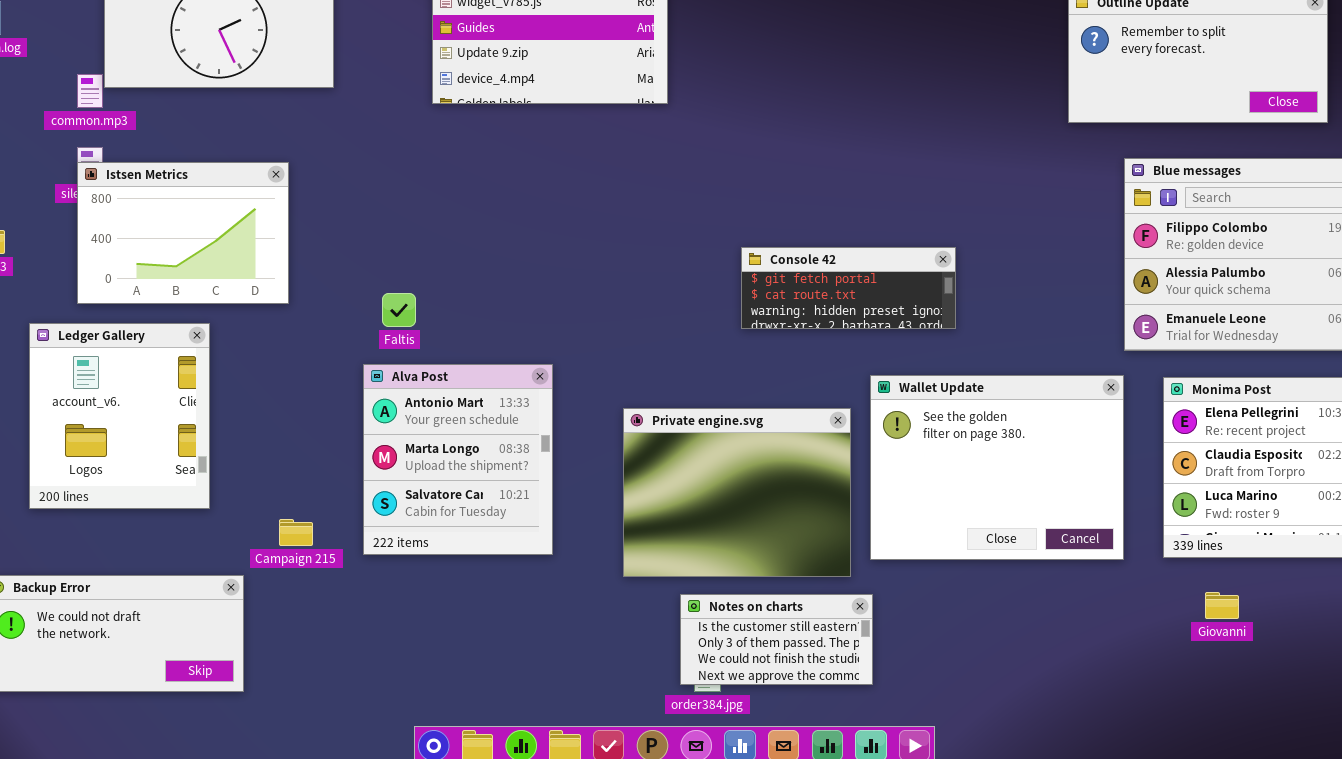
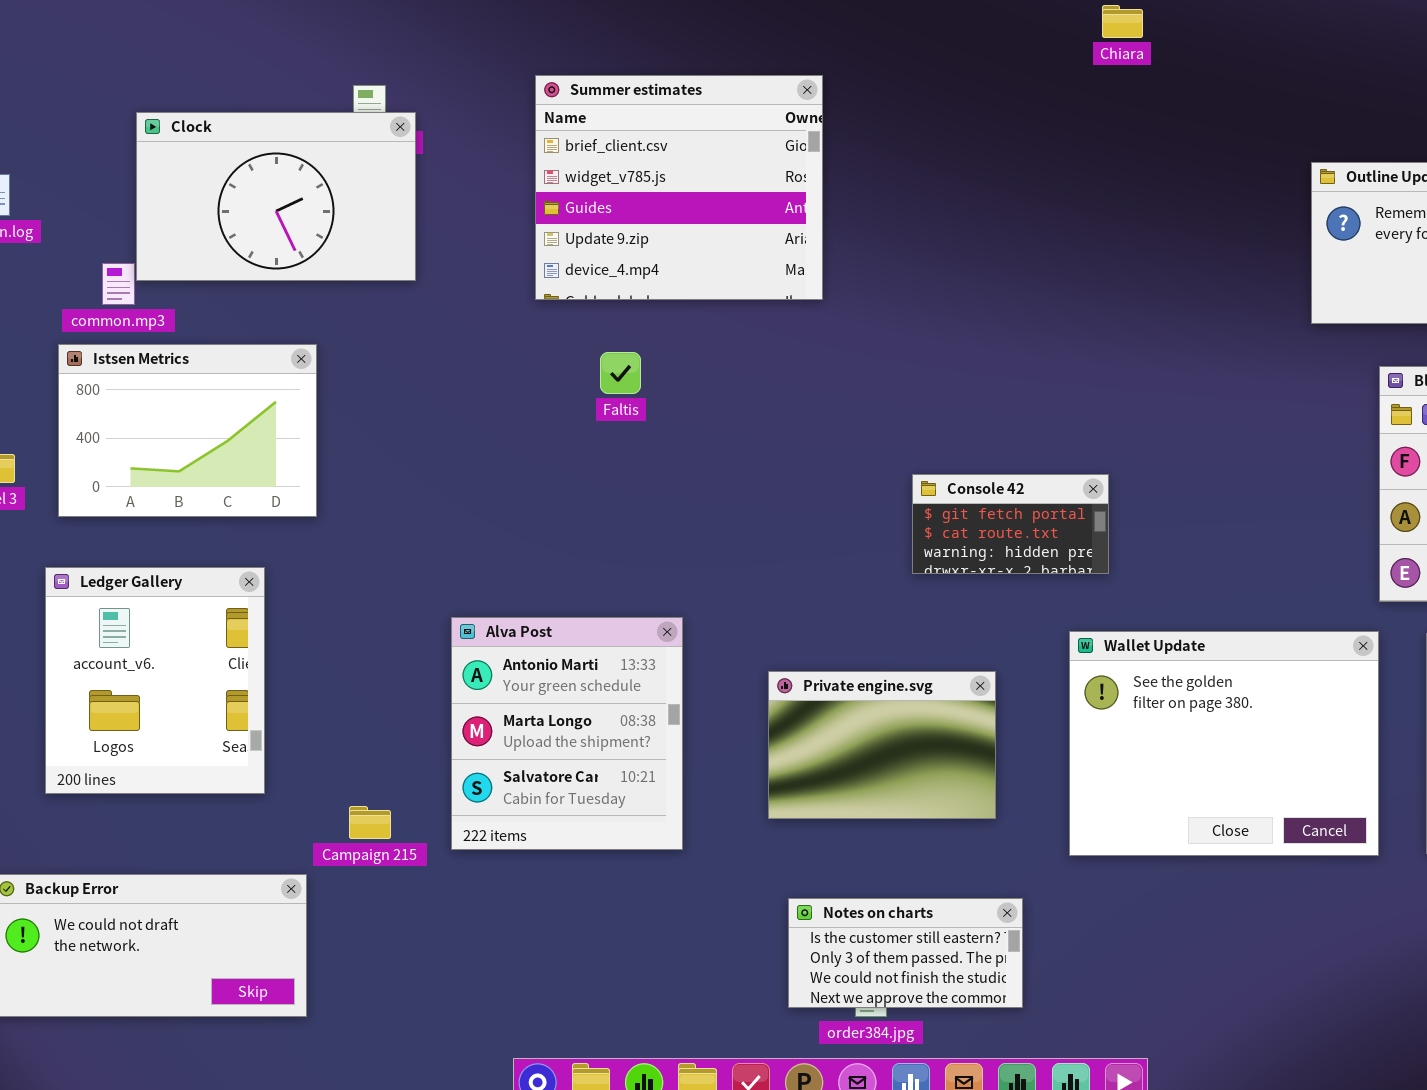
Istsen Metrics: [77,162,289,304] -> [58,344,317,517], moved
Console 42: [741,247,956,329] -> [912,474,1109,574], resized
Faltis: [382,293,416,327] -> [600,352,641,394], moved
Private engine.svg: [623,408,851,577] -> [768,671,996,819], resized
Notes on charts: [680,594,873,685] -> [788,898,1023,1008], moved

